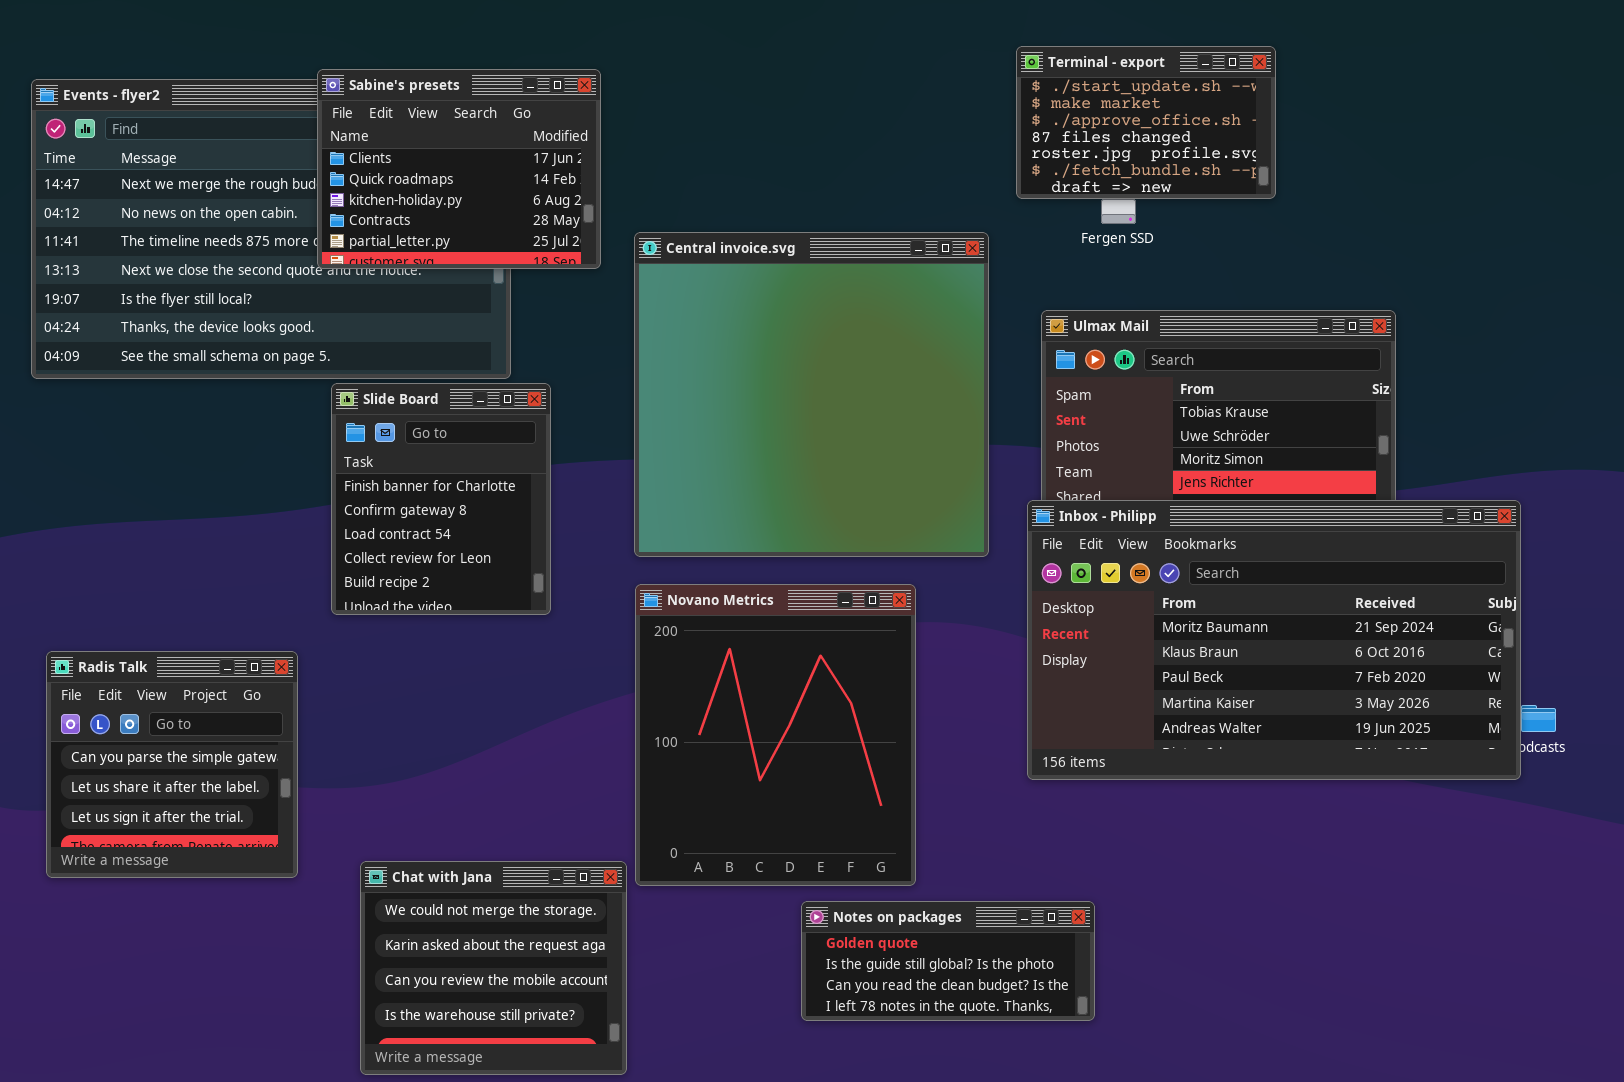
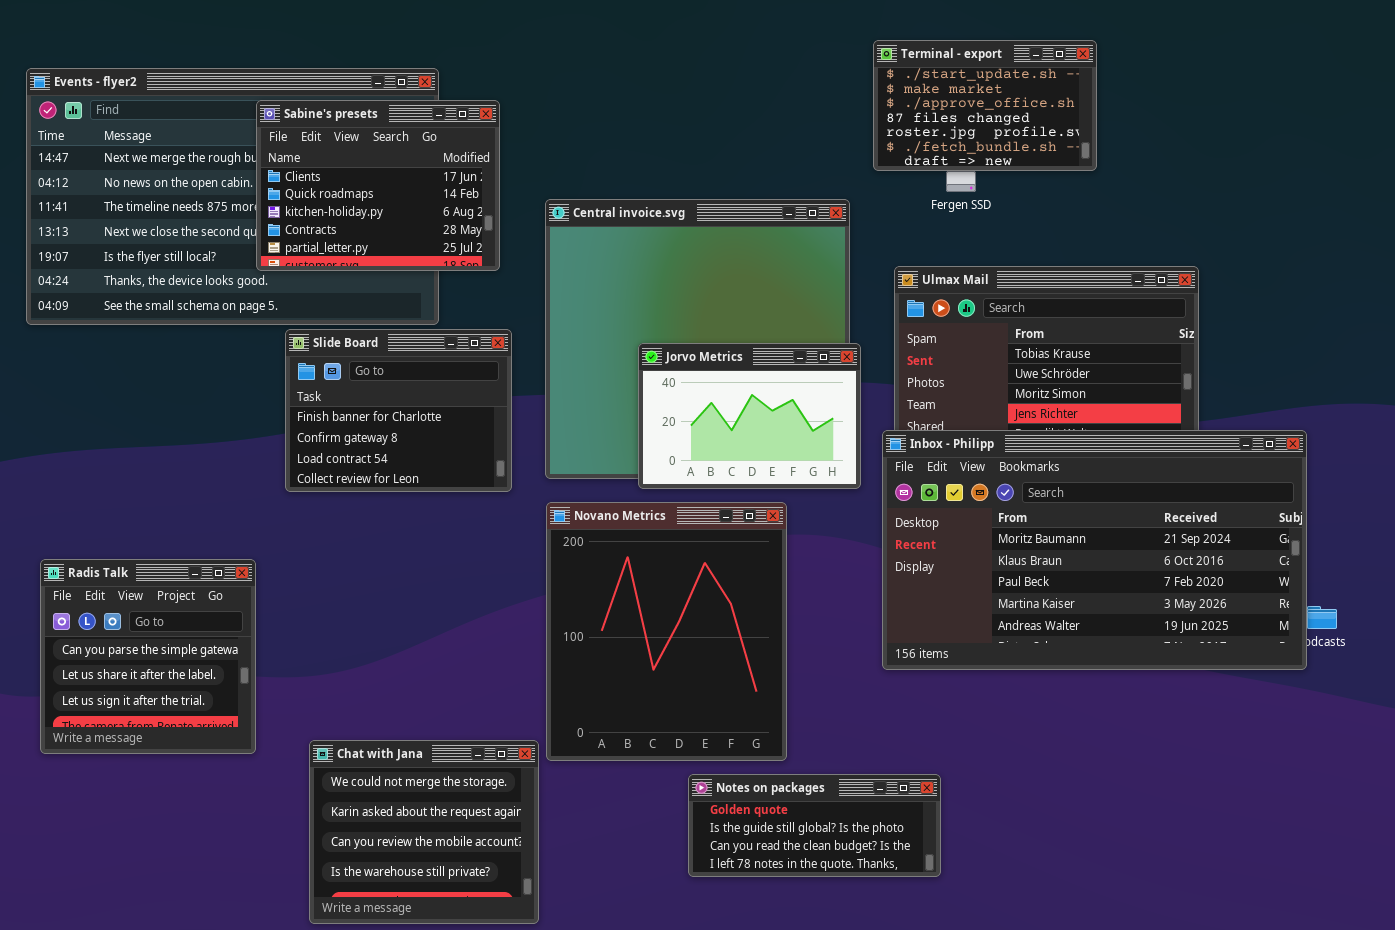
Sabine's presets: [317,69,601,269] -> [256,100,500,271], moved
Slide Board: [331,383,551,615] -> [285,329,512,492], resized
Jorvo Metrics: none -> [638,343,861,489], opened

